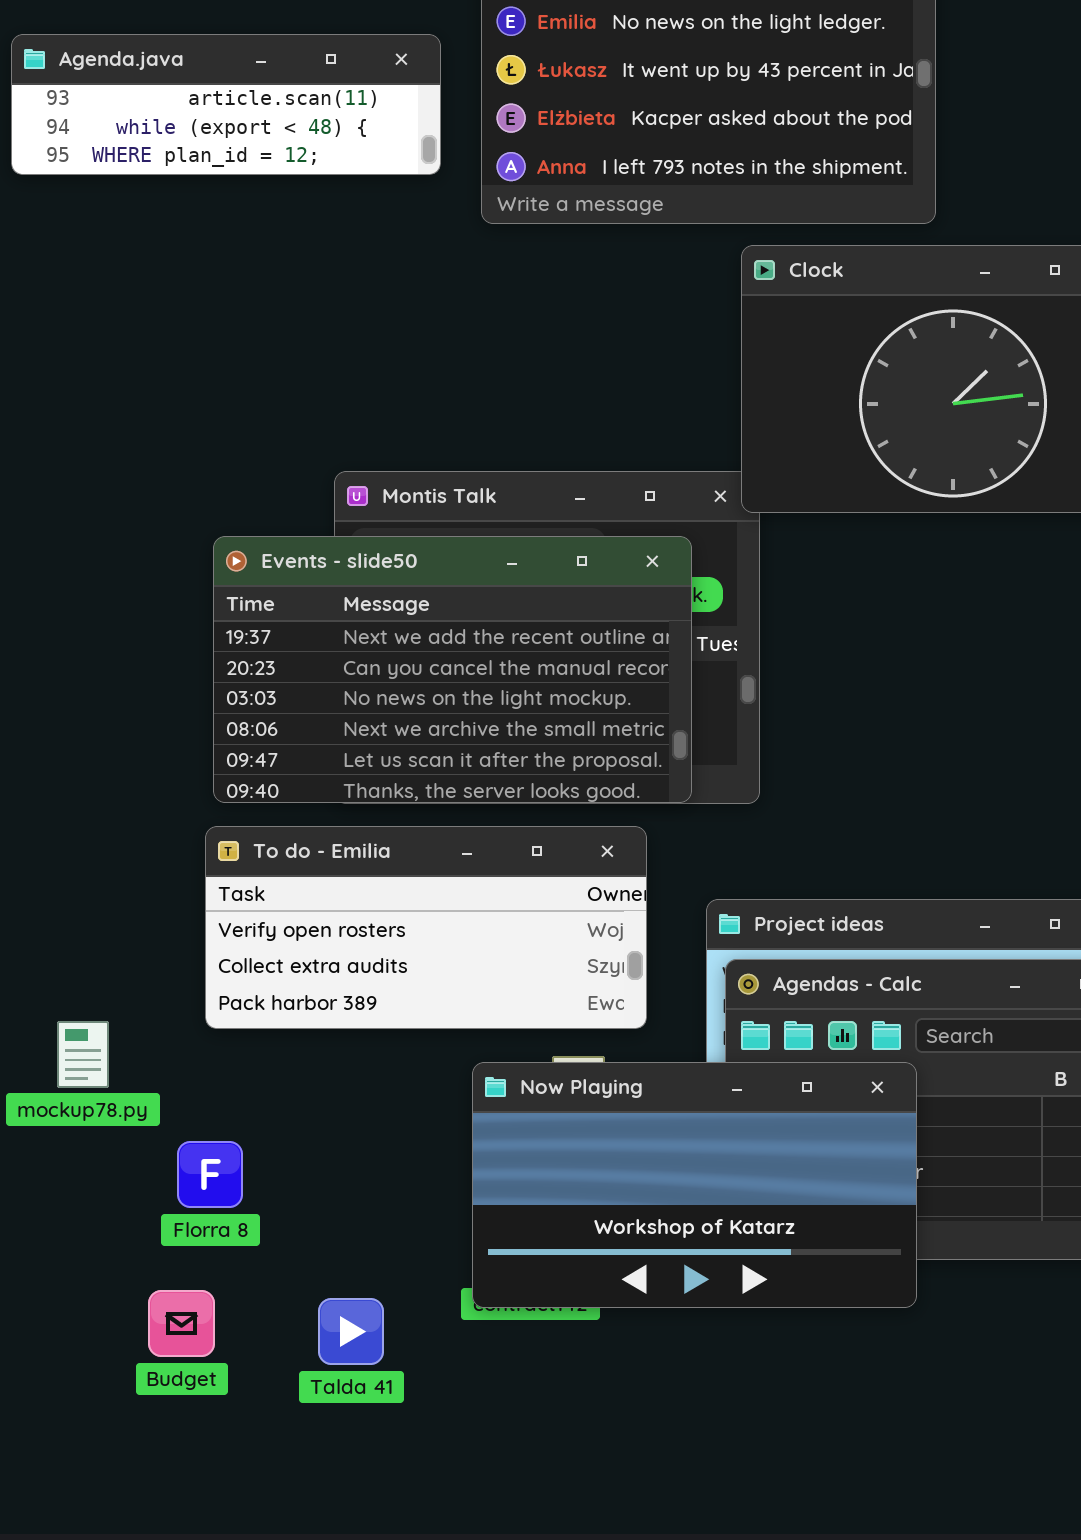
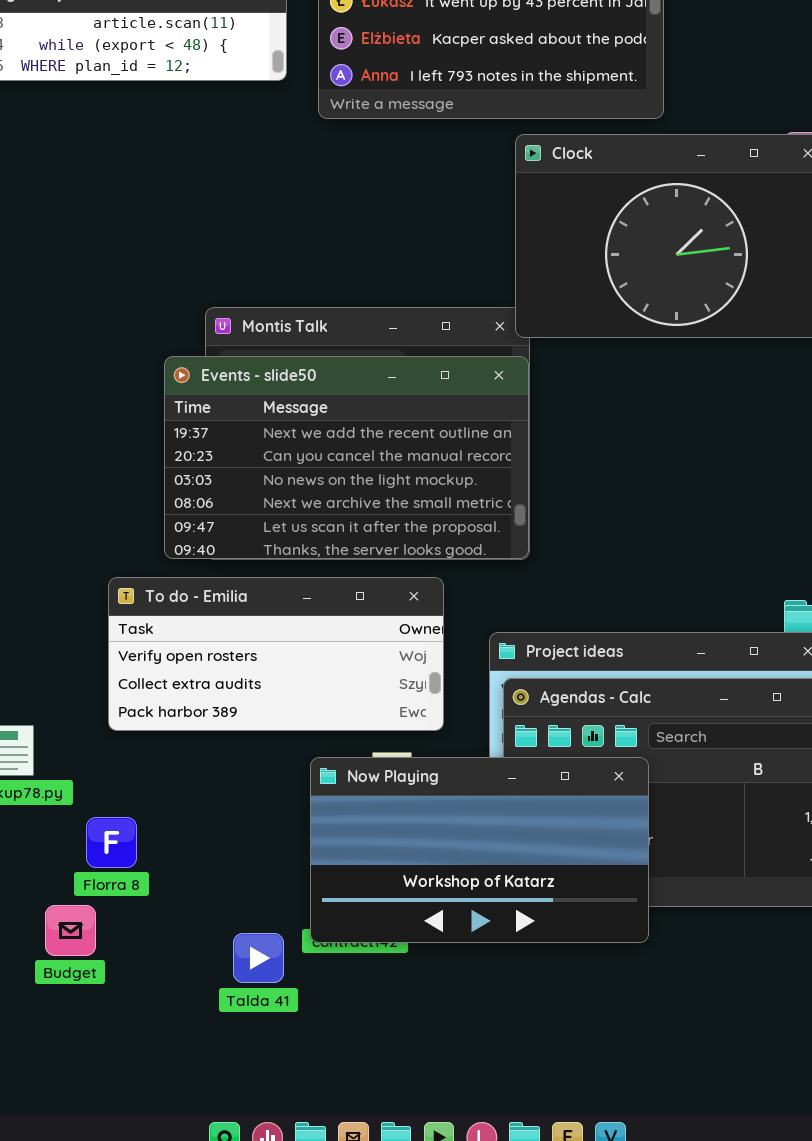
Events - slide50: [213,536,692,803] -> [164,356,529,559], moved
Budget: [148,1290,215,1357] -> [45,905,96,956], moved
Talda 41: [318,1298,384,1365] -> [233,933,284,983], moved

